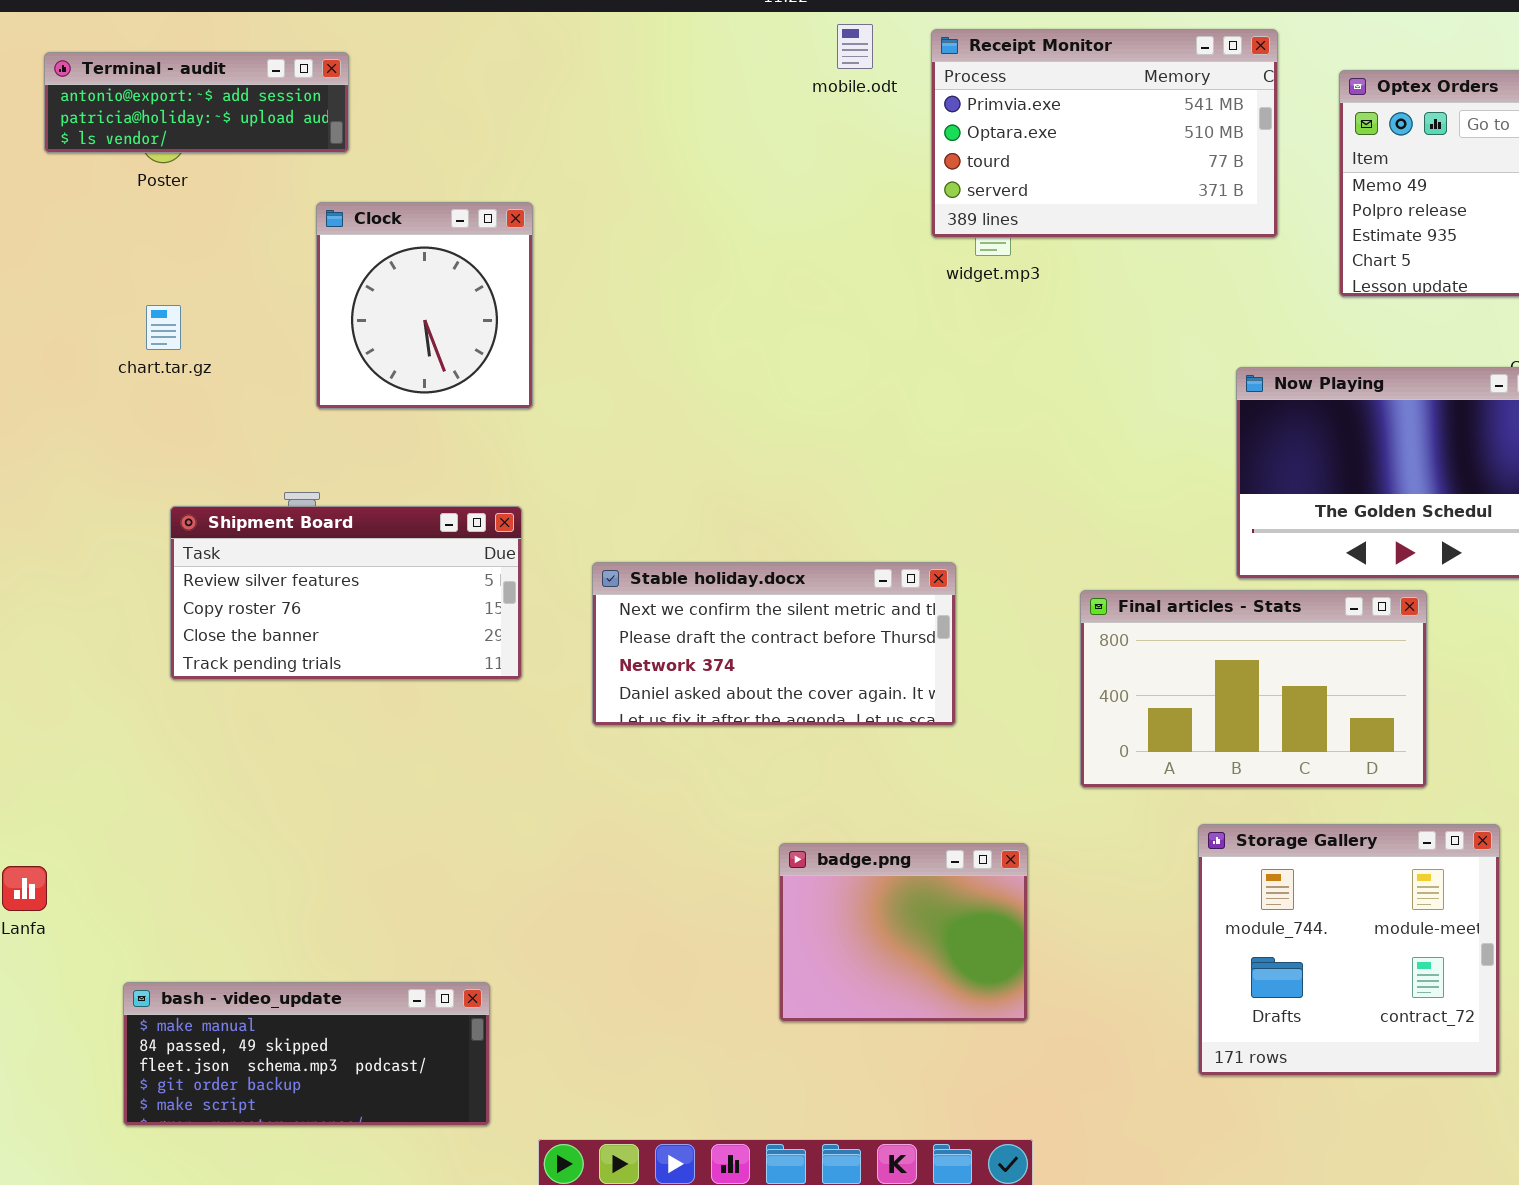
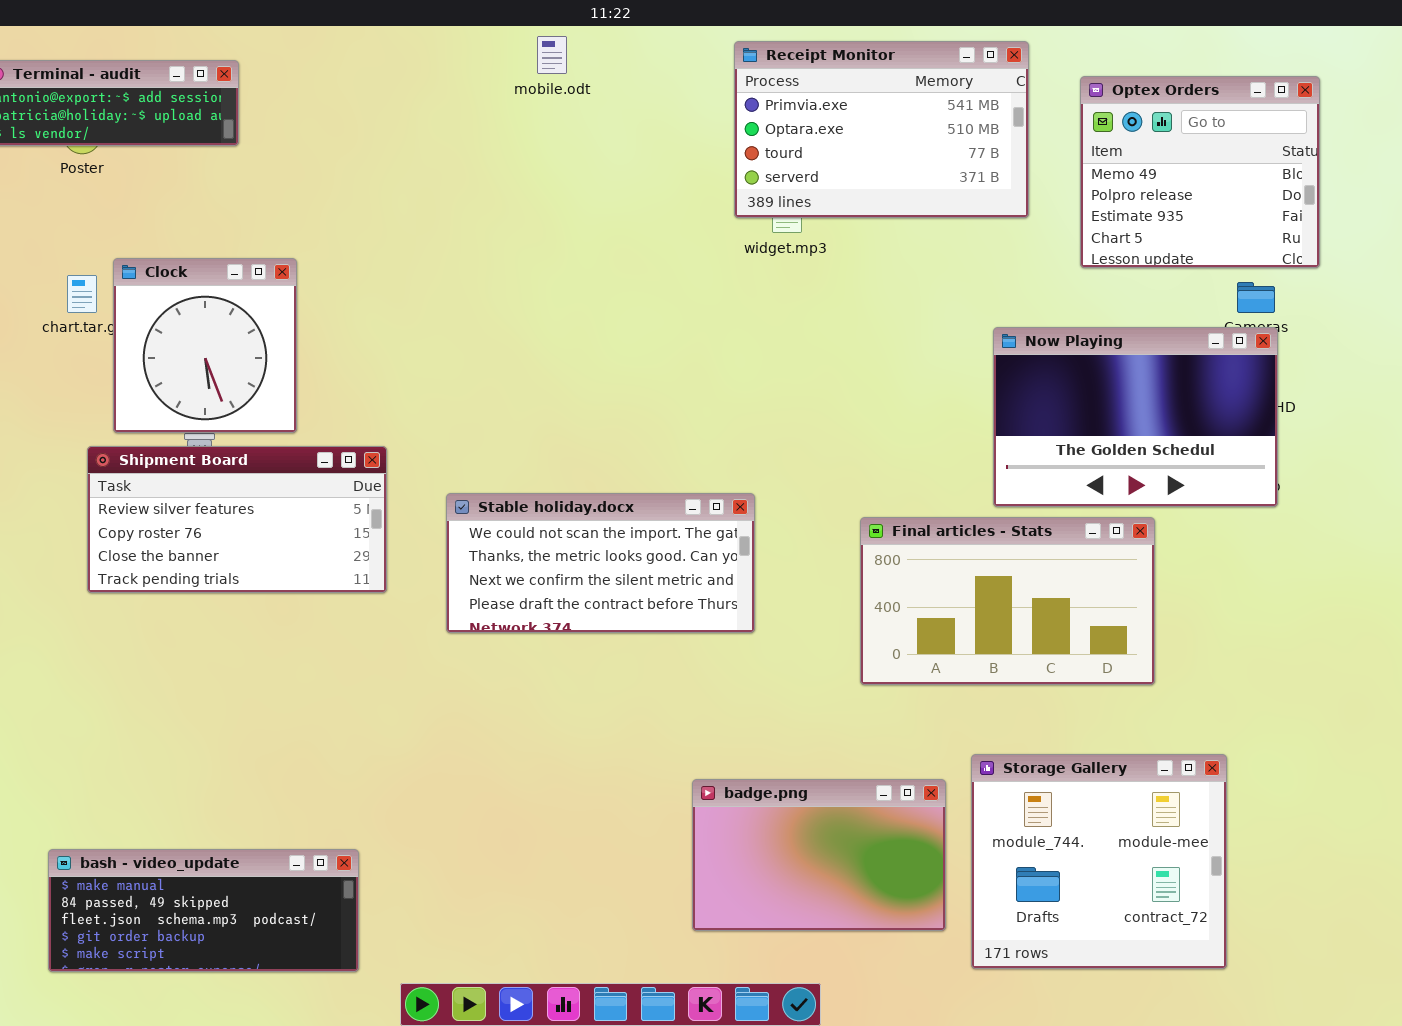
mobile.odt: [837,24,873,69] -> [537,36,567,74], moved
Clock: [316,202,533,409] -> [113,258,297,433], moved
Stable holiday.docx: [592,562,956,726] -> [446,493,755,633], scrolled up 2 rows
Storage Gallery: [1198,824,1500,1076] -> [971,754,1227,969], moved
badge.png: [779,843,1028,1022] -> [692,779,946,931], moved, resized

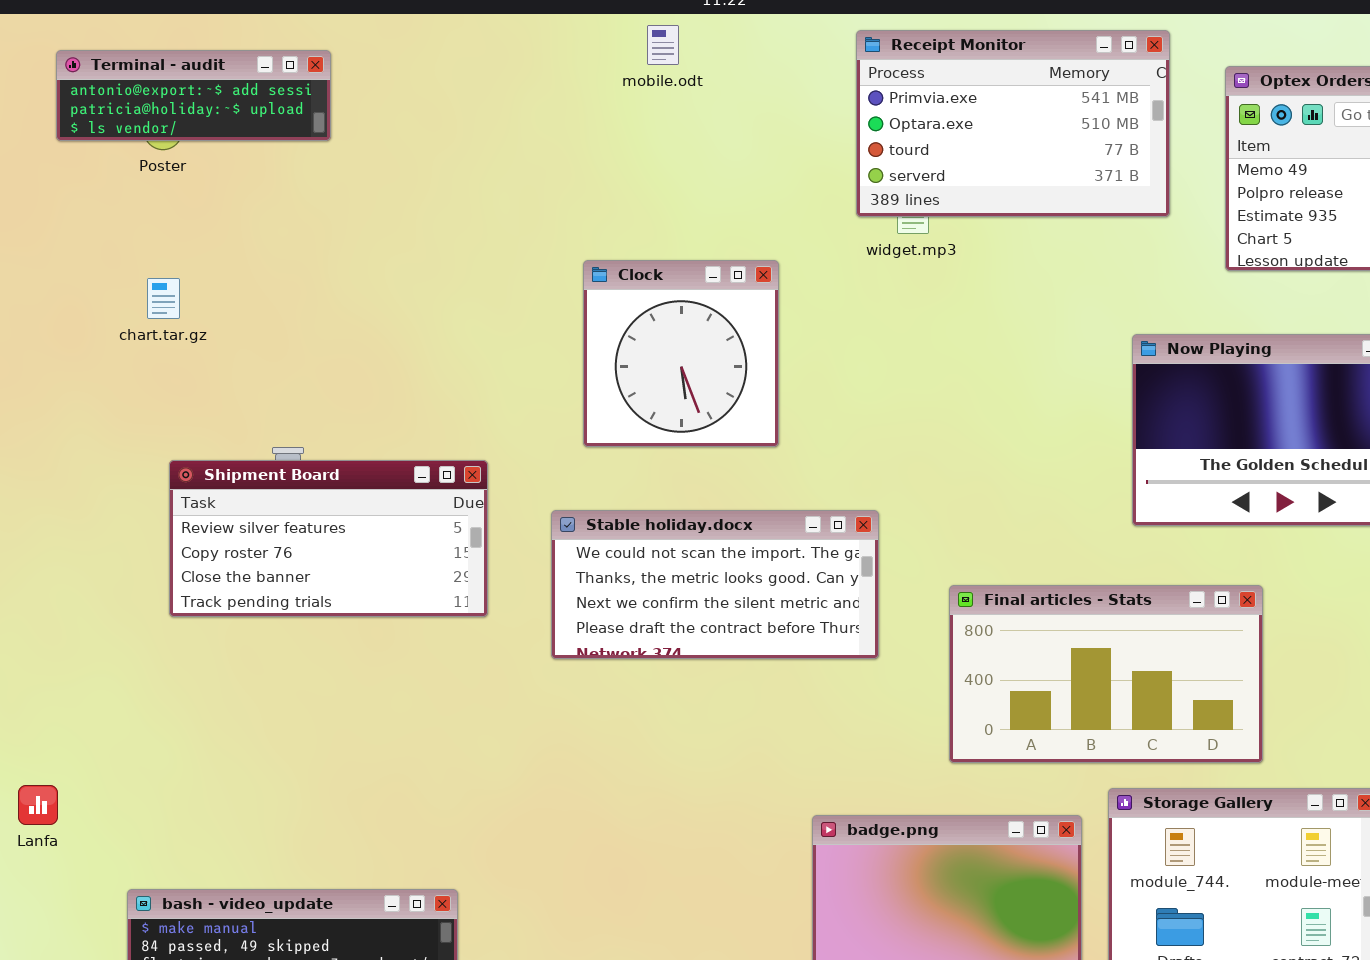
Clock: [113,258,297,433] -> [583,260,779,447], moved
Final articles - Stats: [860,517,1155,685] -> [949,585,1263,763], moved

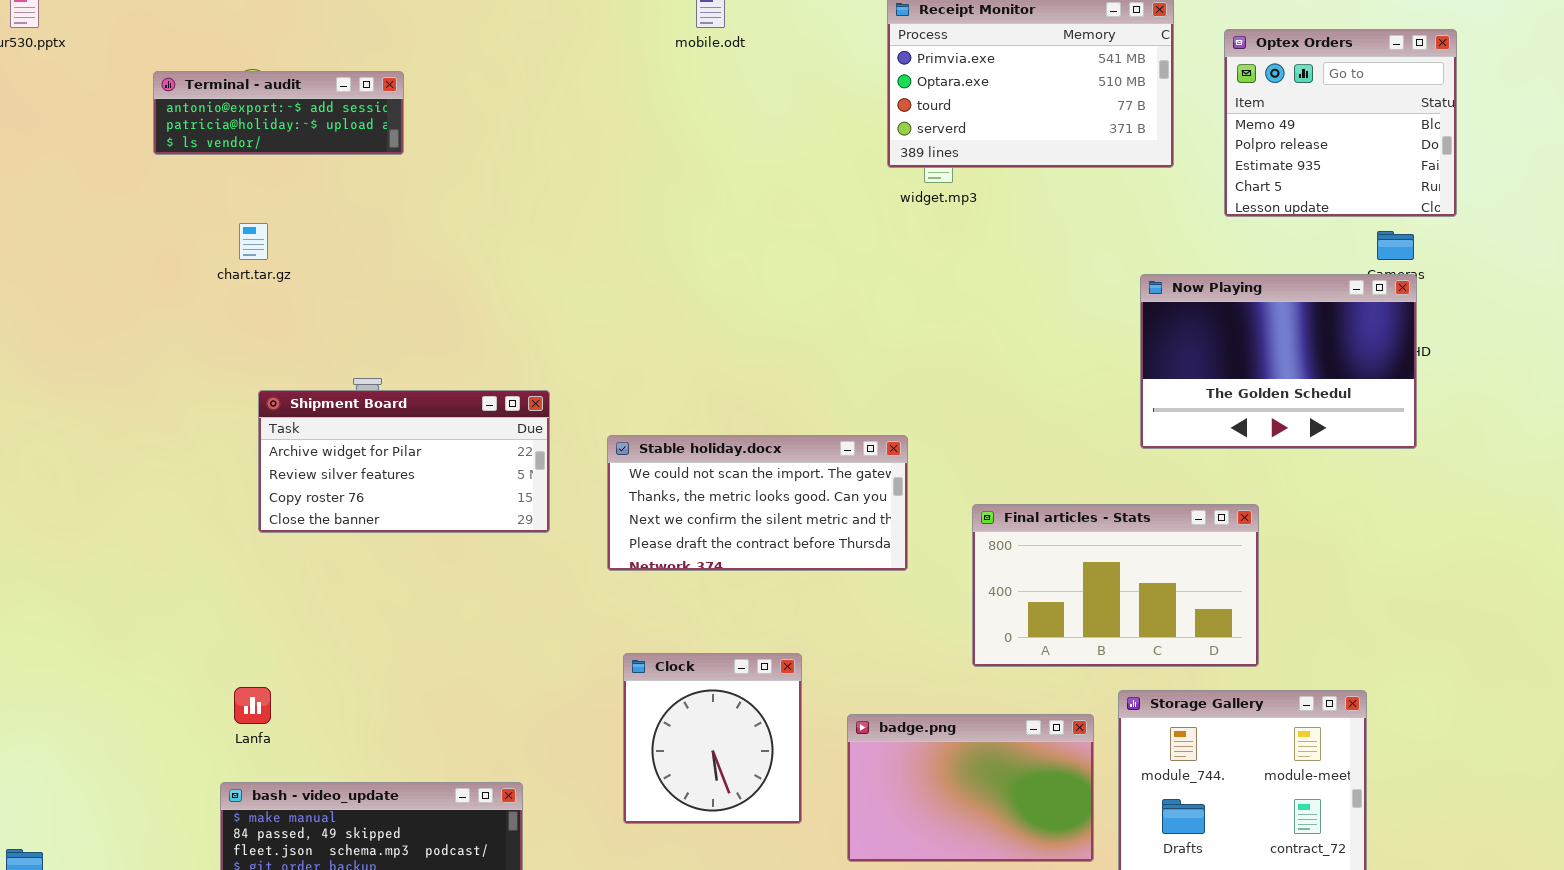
Terminal - audit: [56,50,331,141] -> [153,71,404,155], moved
Clock: [583,260,779,447] -> [623,653,802,824], moved
Shipment Board: [169,460,488,617] -> [258,390,550,533], scrolled up 1 row
Lanfa: [18,785,58,825] -> [234,687,271,724], moved

